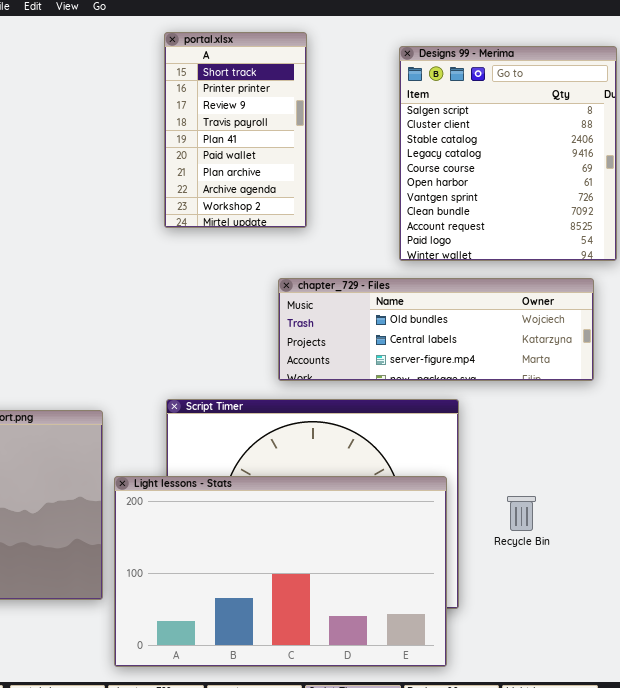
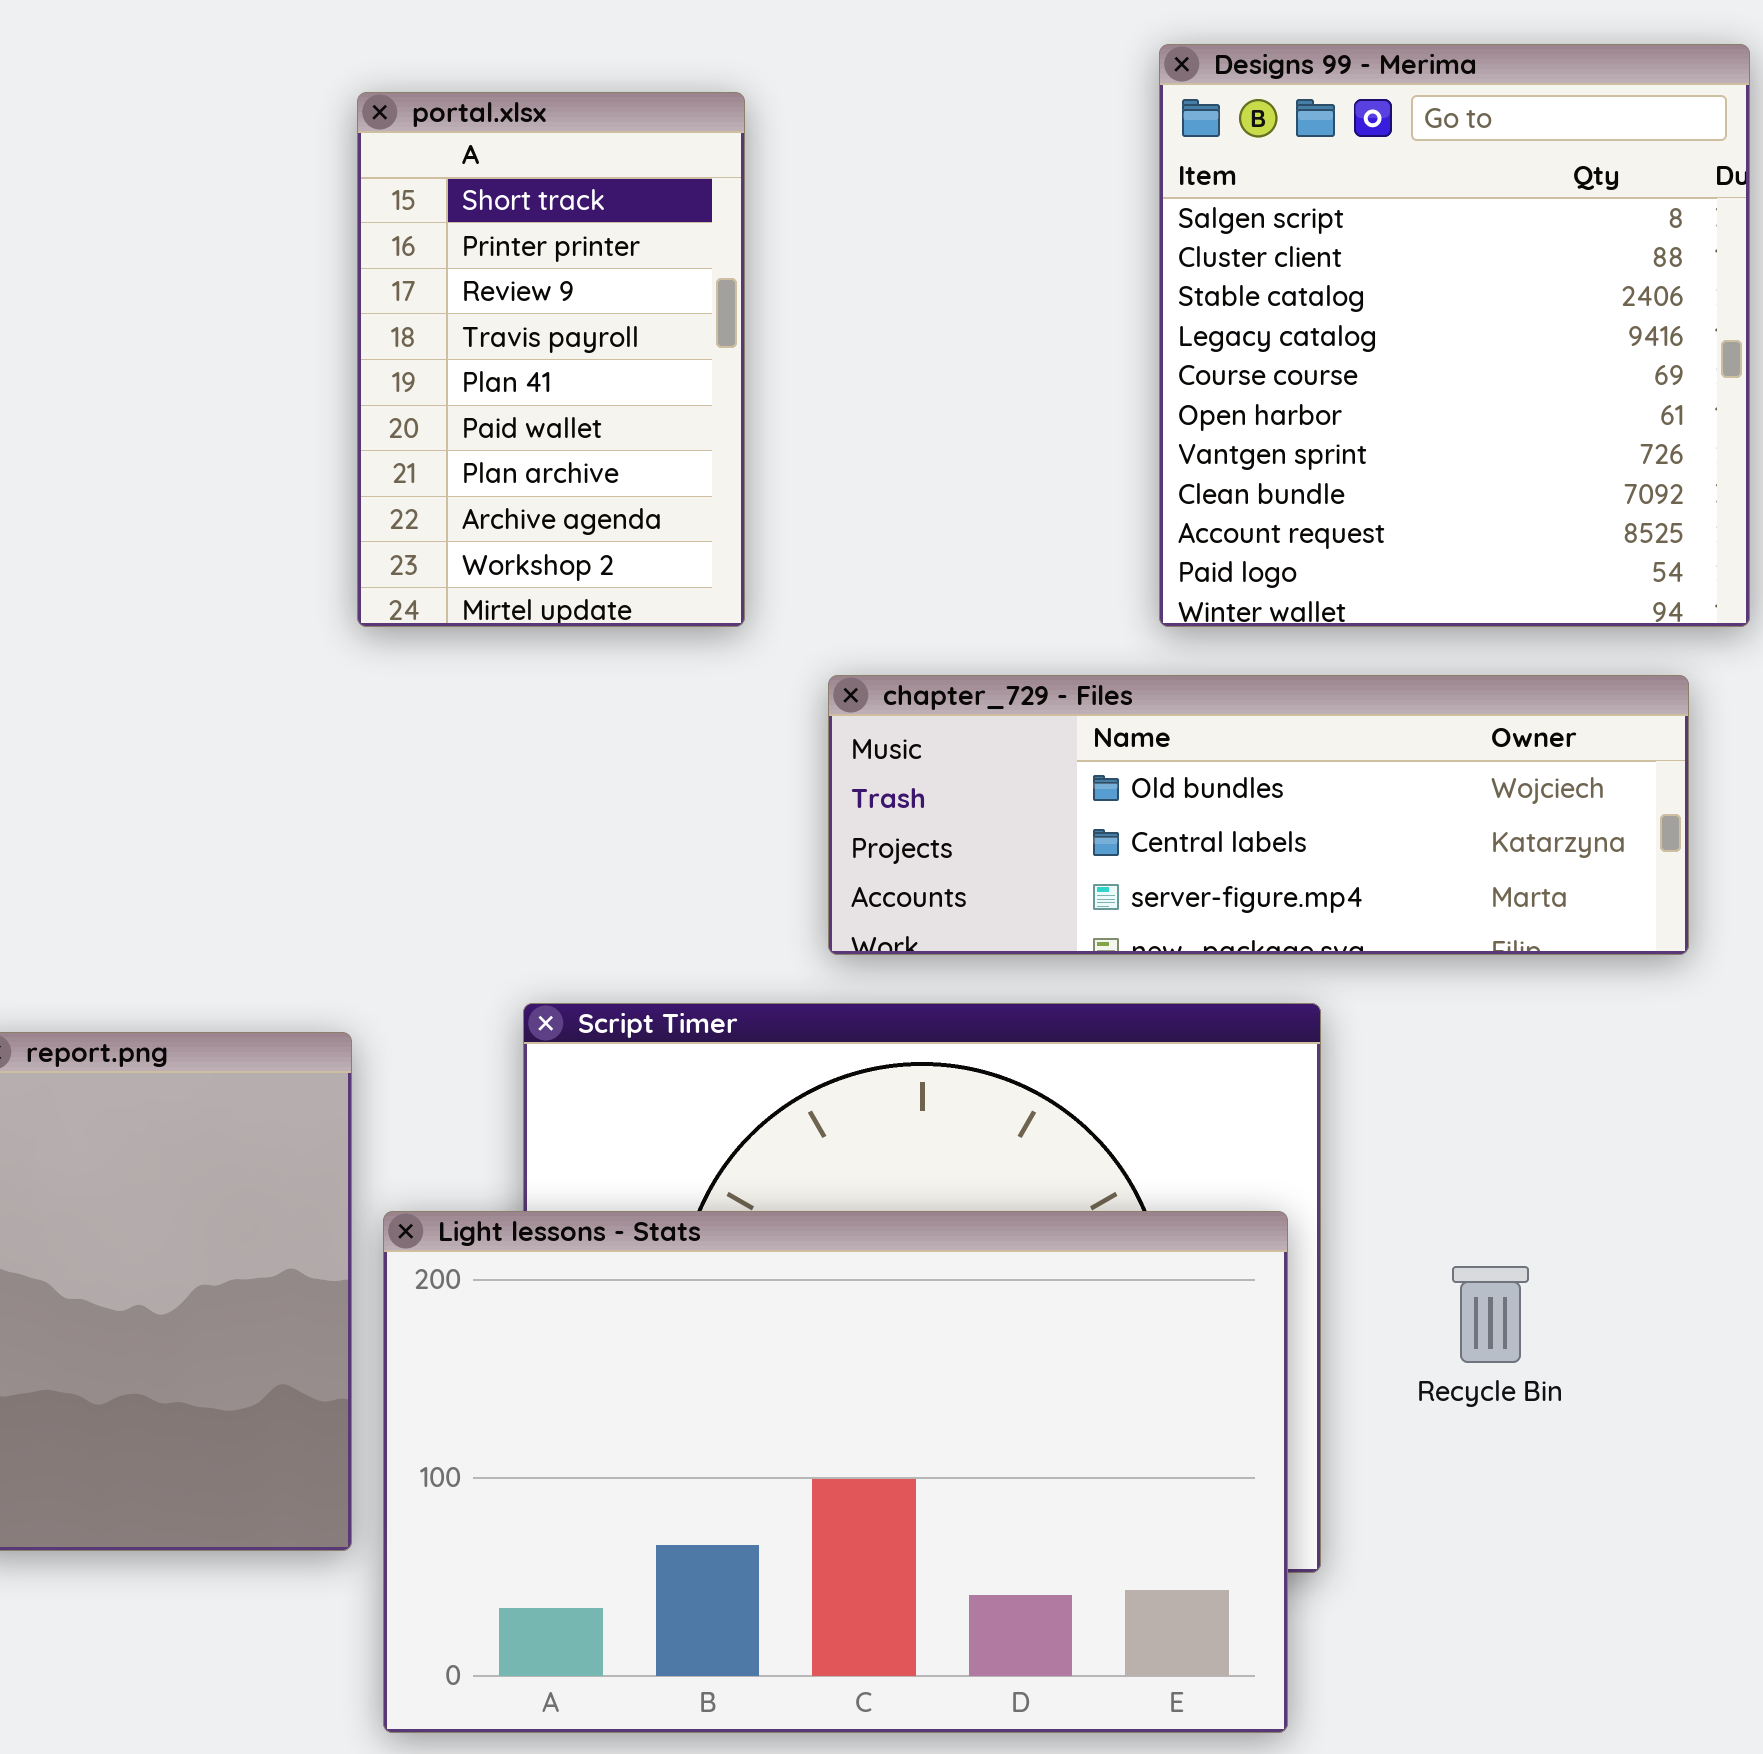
portal.xlsx: [164,32,307,228] -> [357,92,745,627], moved

